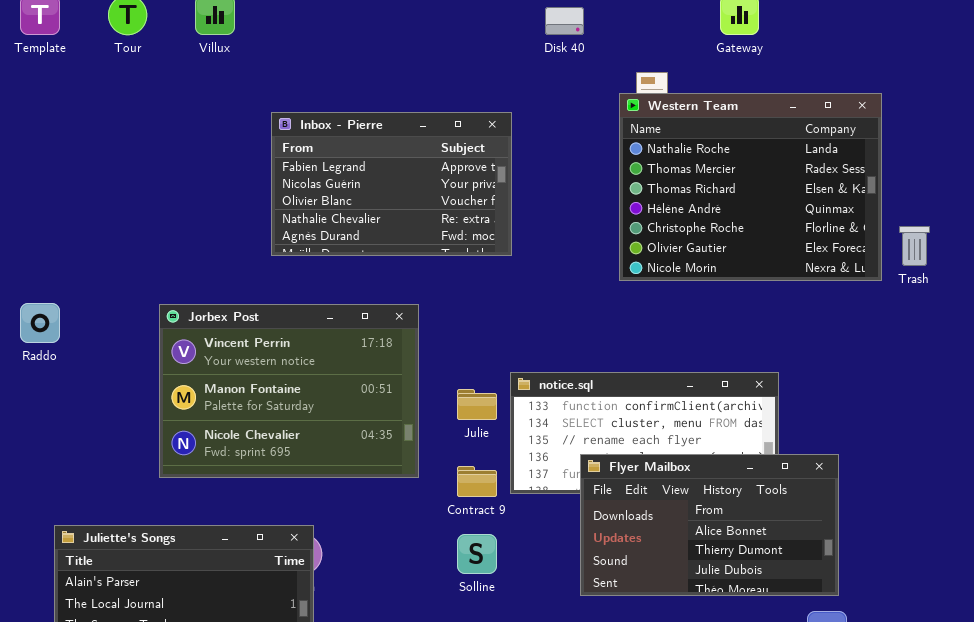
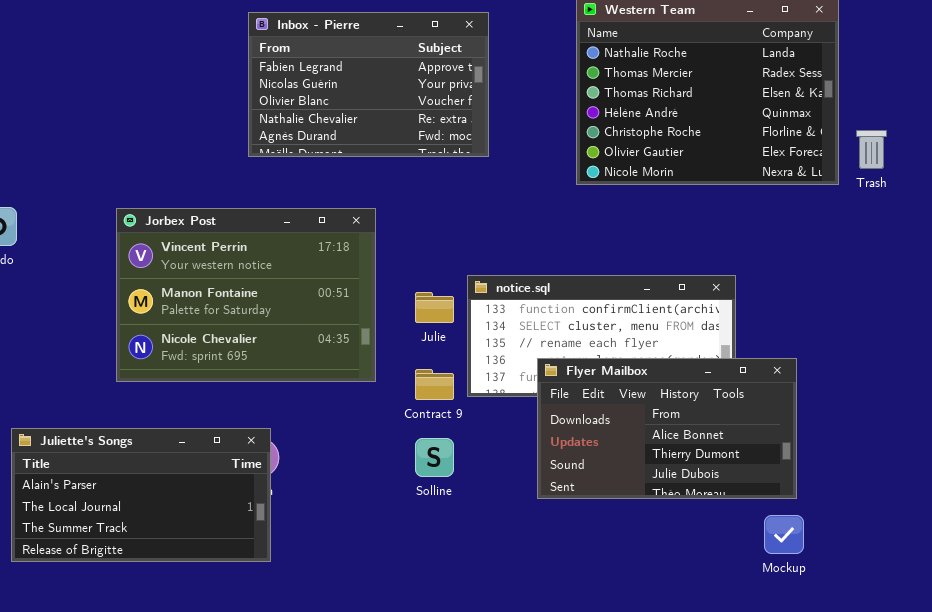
Inbox - Pierre: [271,112,512,256] -> [248,12,489,157], moved

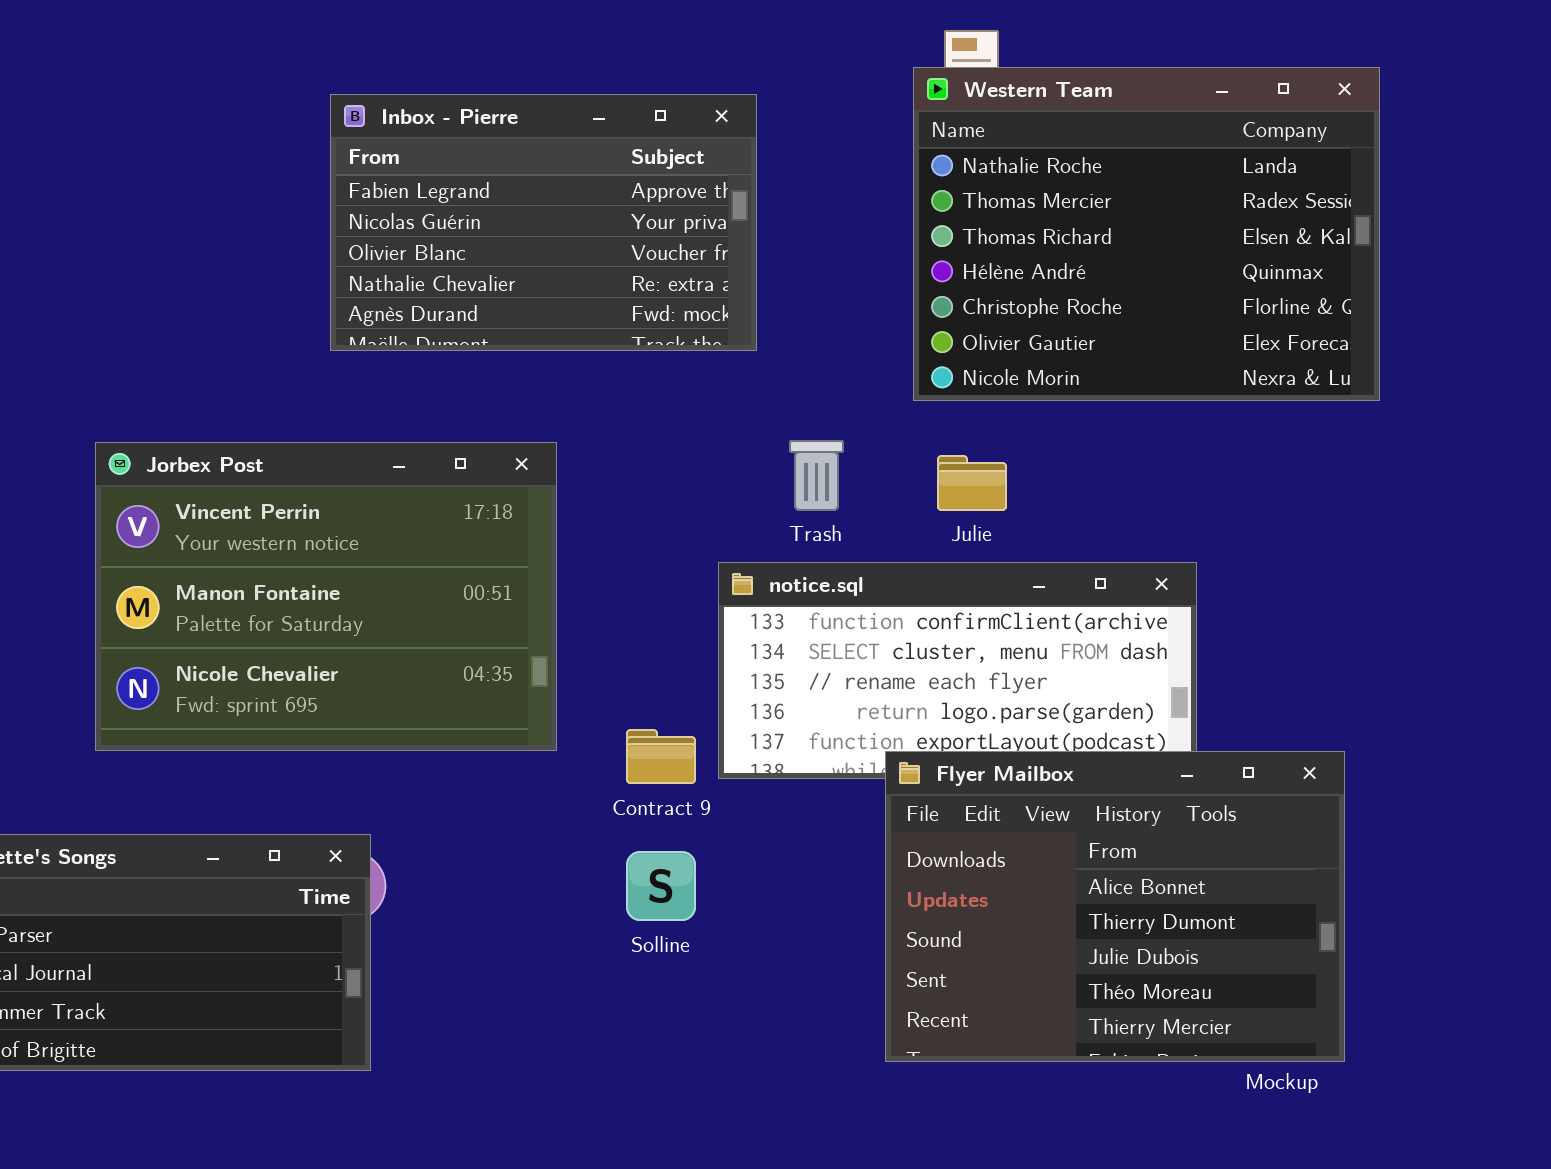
Trash: [856,130,887,169] -> [789,440,844,511], moved
Julie: [415,292,454,323] -> [937,455,1007,511], moved
Flyer Mailbox: [537,358,797,499] -> [885,751,1345,1062], moved, resized

